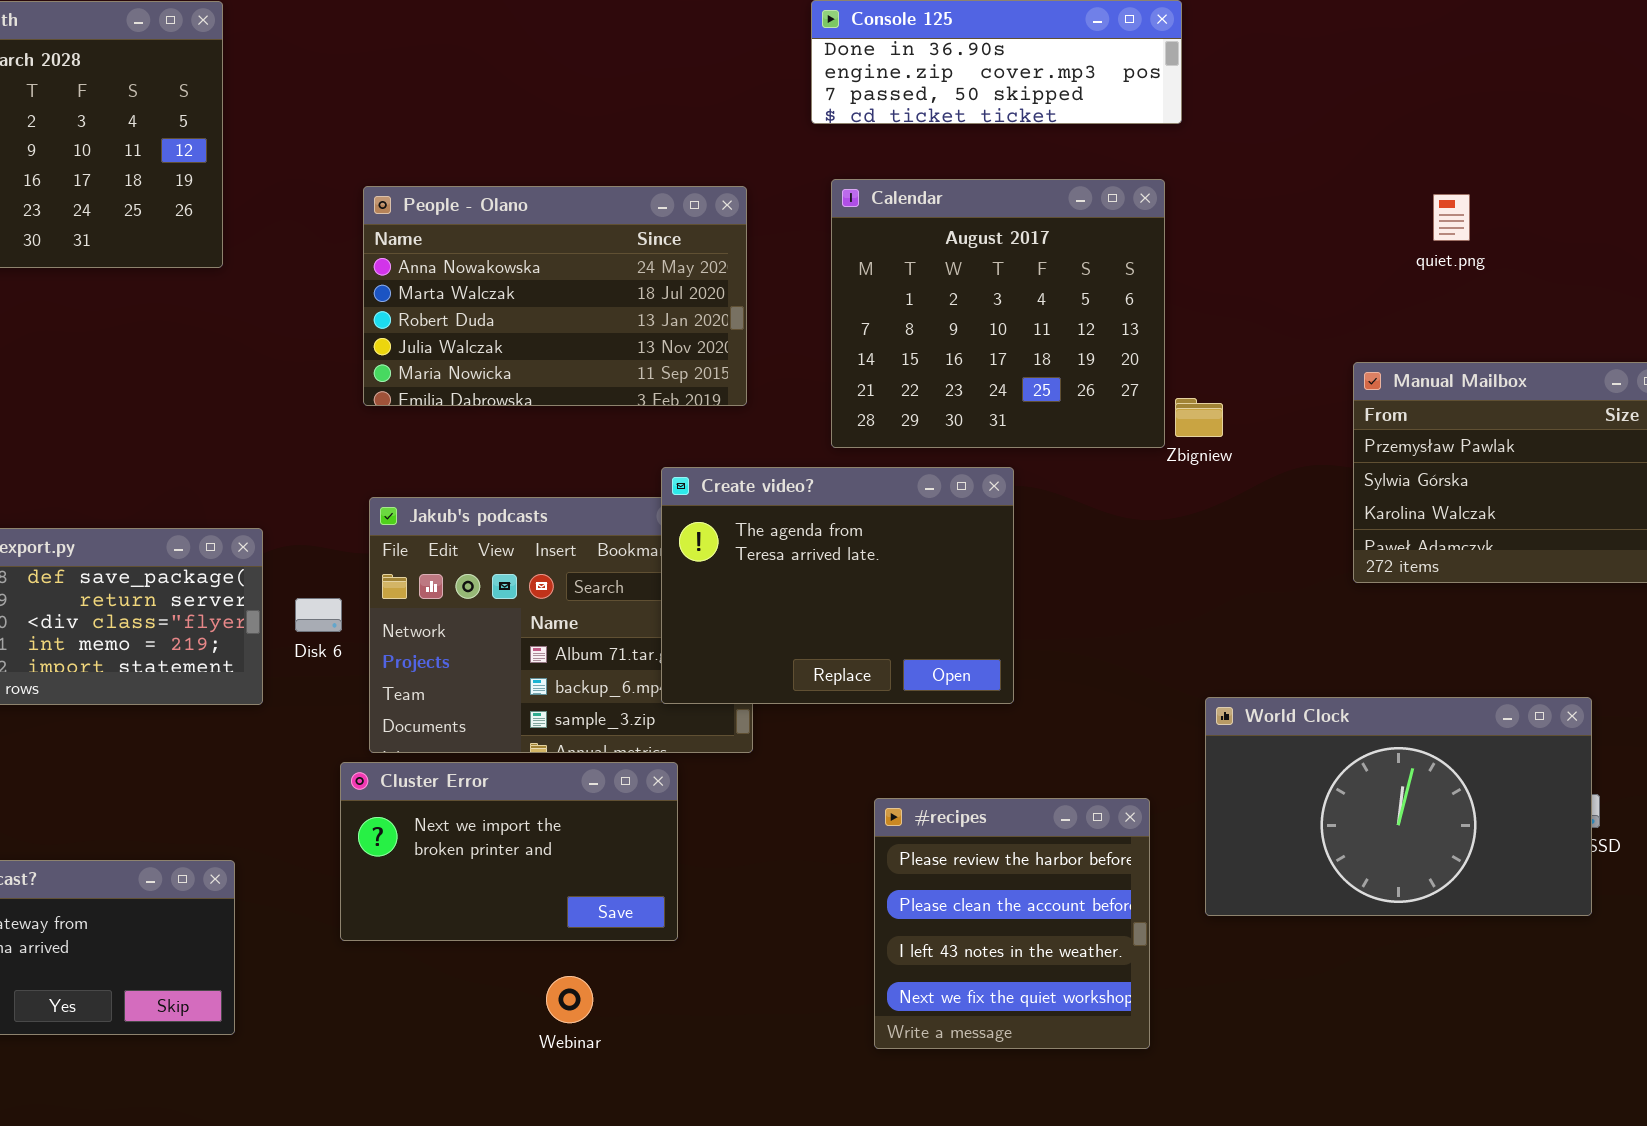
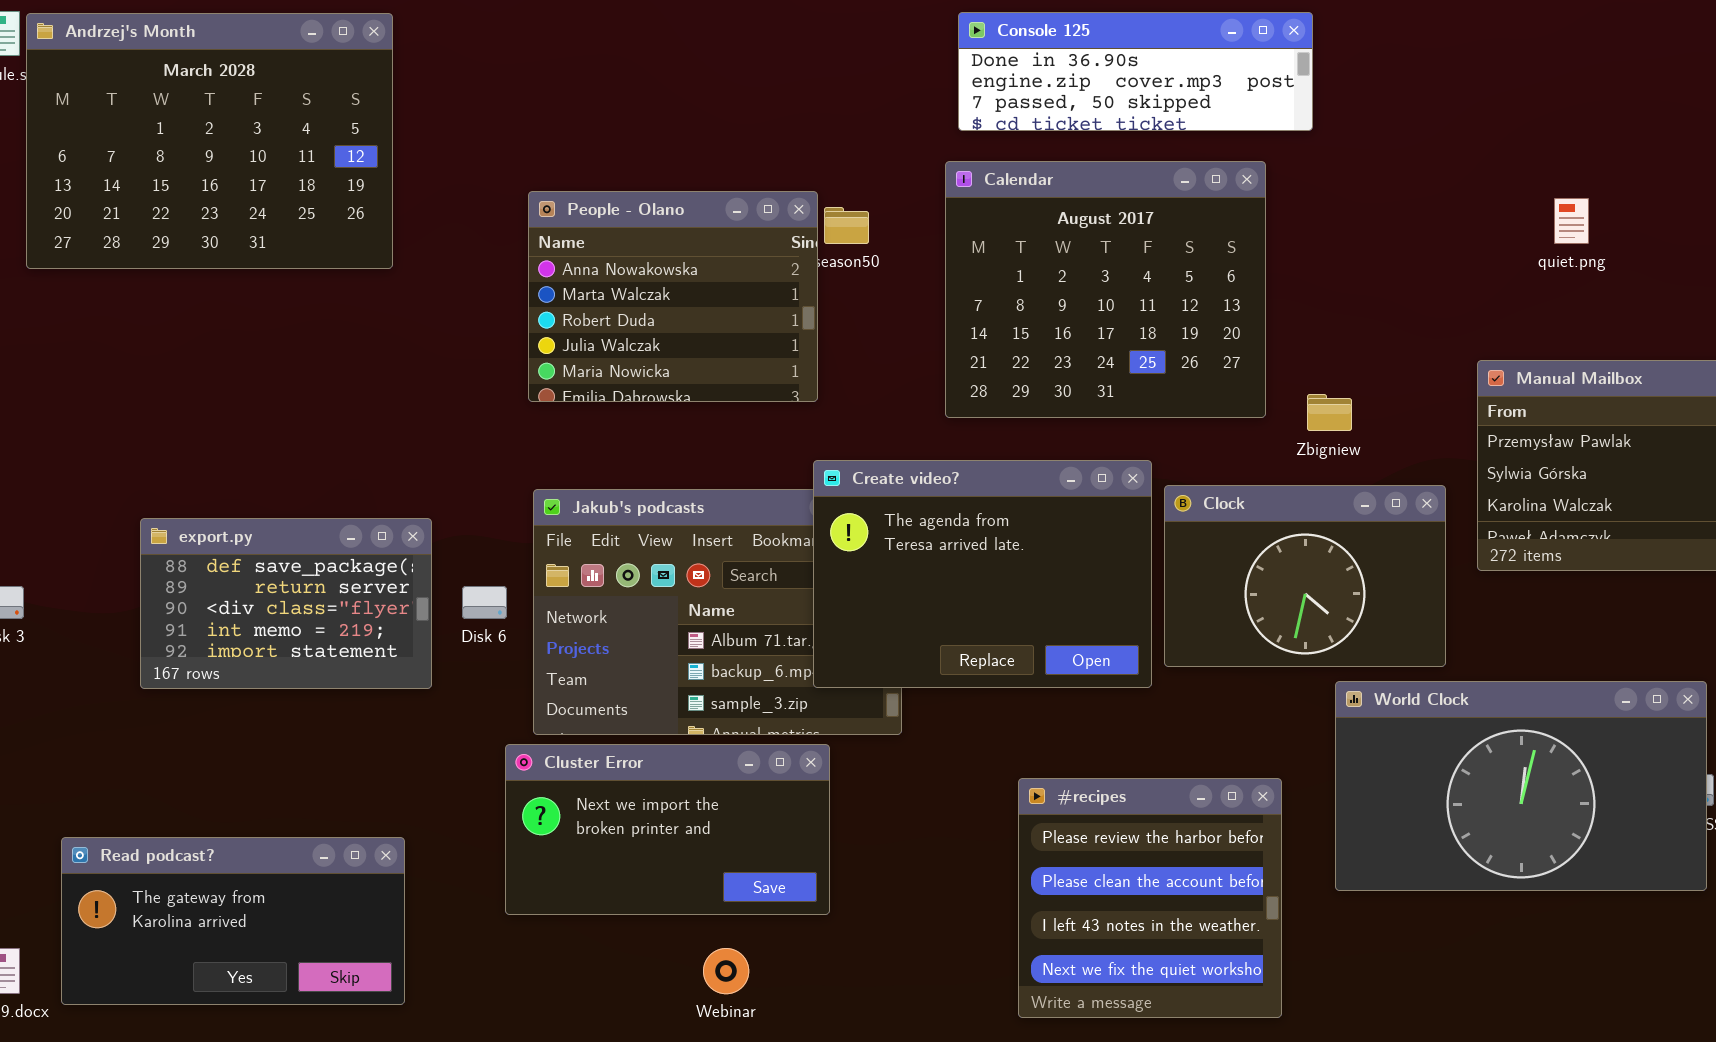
Calendar: [831,179,1165,448] -> [945,161,1266,418], moved
People - Olano: [363,186,747,406] -> [528,191,818,402], resized
Clock: none -> [1164,485,1446,667], opened

